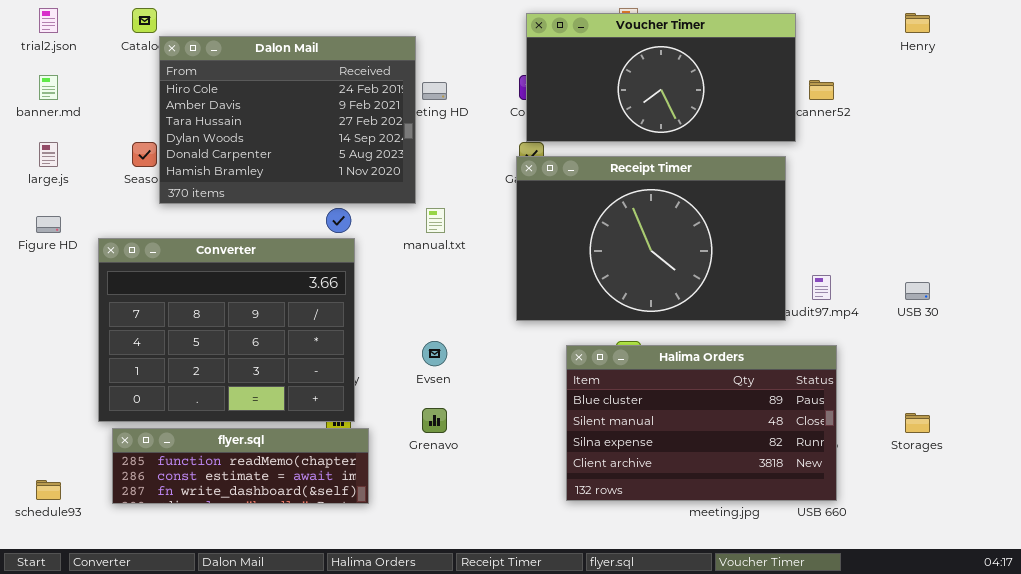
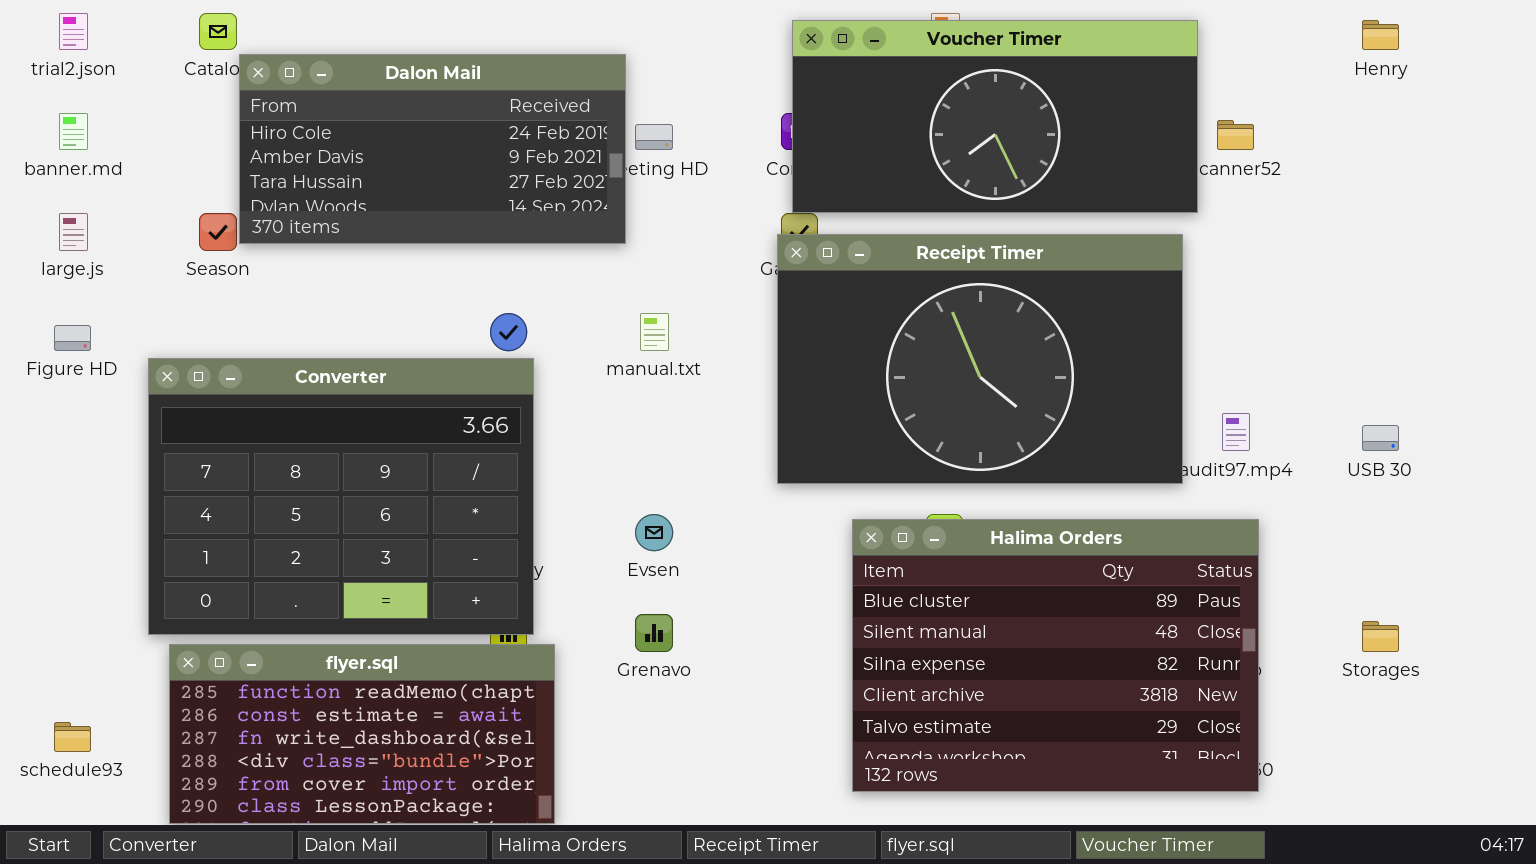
Dalon Mail: [159,36,416,204] -> [239,54,626,244], resized
Halima Orders: [566,345,837,501] -> [852,519,1259,792], resized
flyer.sql: [112,428,369,504] -> [169,644,555,824], resized

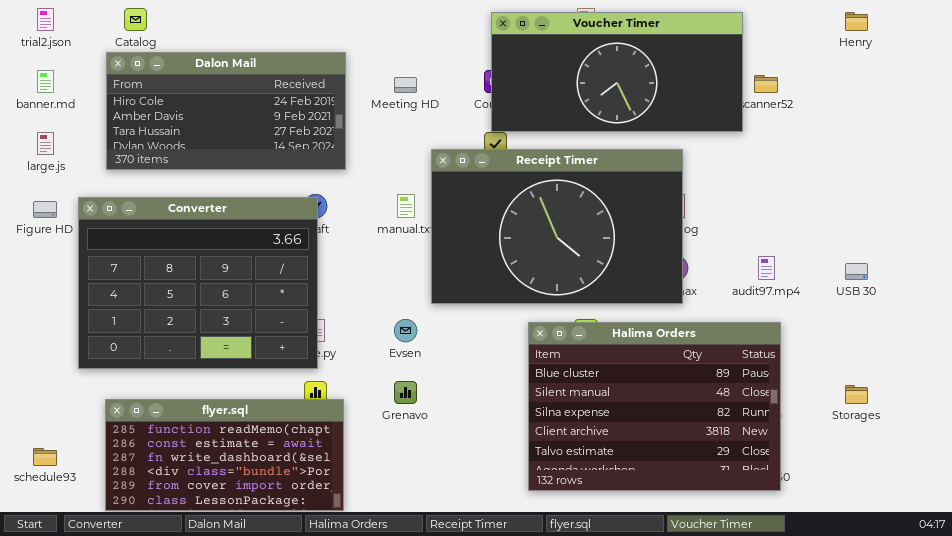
Dalon Mail: [239,54,626,244] -> [106,52,346,170], moved
Receipt Timer: [777,234,1183,484] -> [431,149,683,304], moved
Converter: [148,358,534,635] -> [78,197,318,369], moved

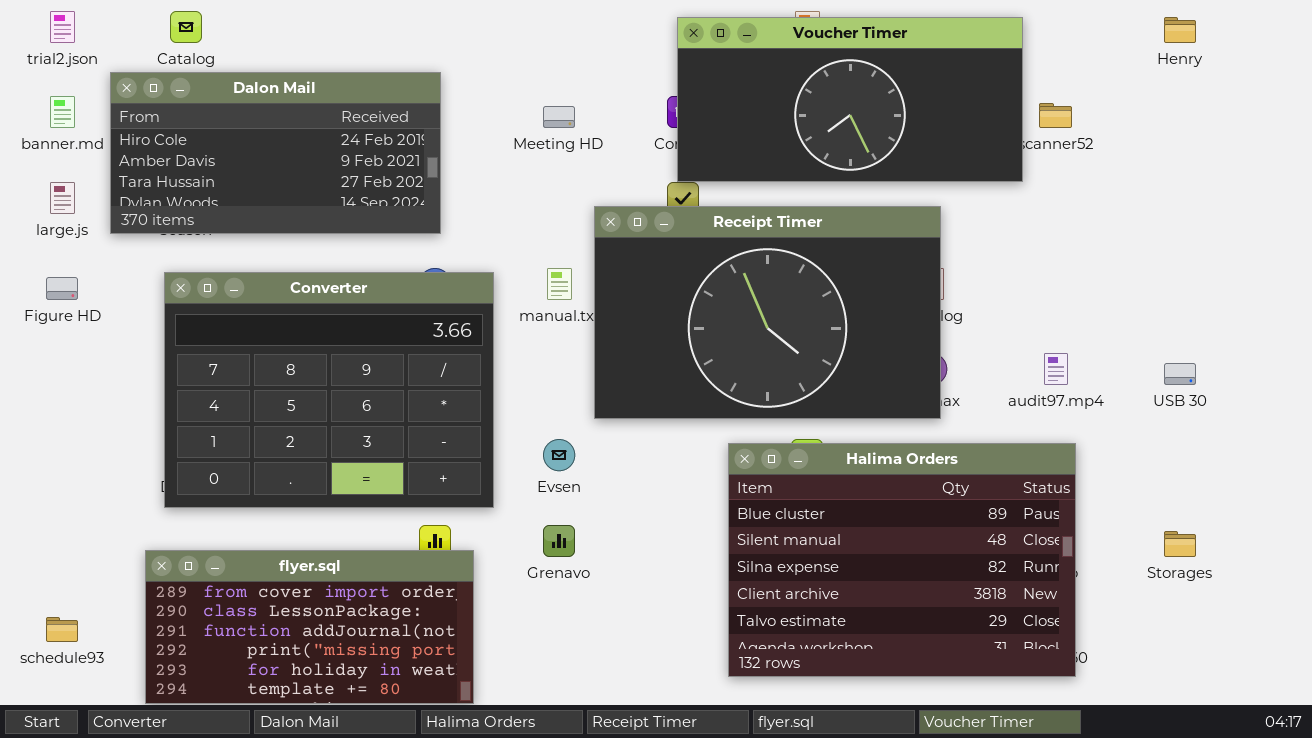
Dalon Mail: [106,52,346,170] -> [110,72,441,234], moved
Converter: [78,197,318,369] -> [164,272,494,508], moved
flyer.sql: [105,399,344,511] -> [145,550,474,704], scrolled down 4 rows

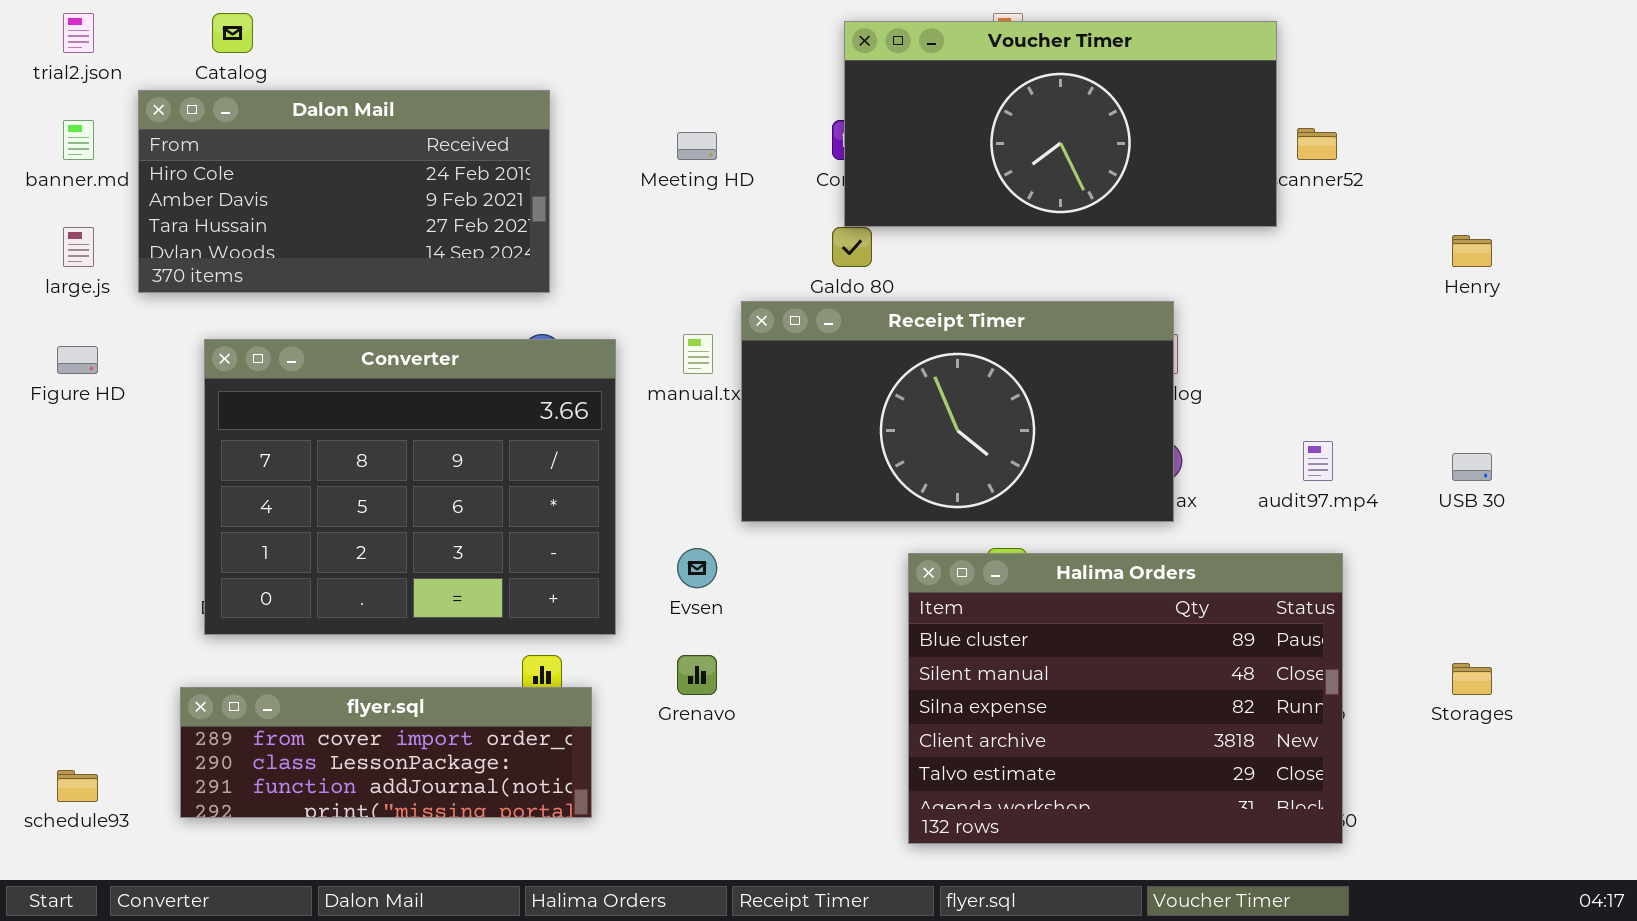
Henry: [1164,17,1196,43] -> [1452,235,1492,267], moved
Receipt Timer: [594,206,941,419] -> [741,301,1174,522], resized
flyer.sql: [145,550,474,704] -> [180,687,592,818], resized

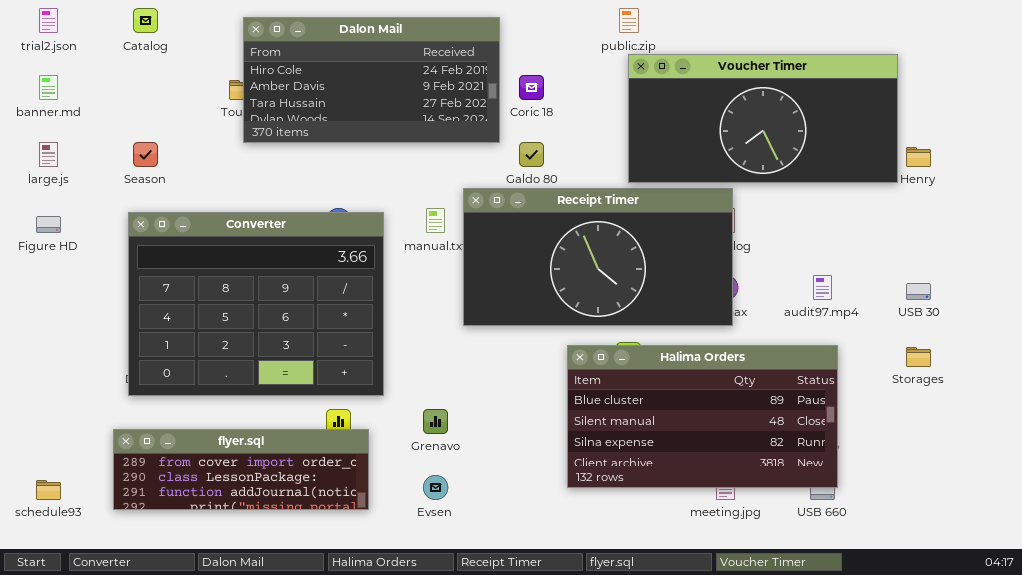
Voucher Timer: [844,21,1277,227] -> [628,54,898,183], moved
Dalon Mail: [138,90,550,293] -> [243,17,500,143], moved
Evsen: [677,548,717,588] -> [423,475,448,500], moved
Halima Orders: [908,553,1343,844] -> [567,345,838,488], resized
Storages: [1452,663,1492,695] -> [906,347,931,367], moved

